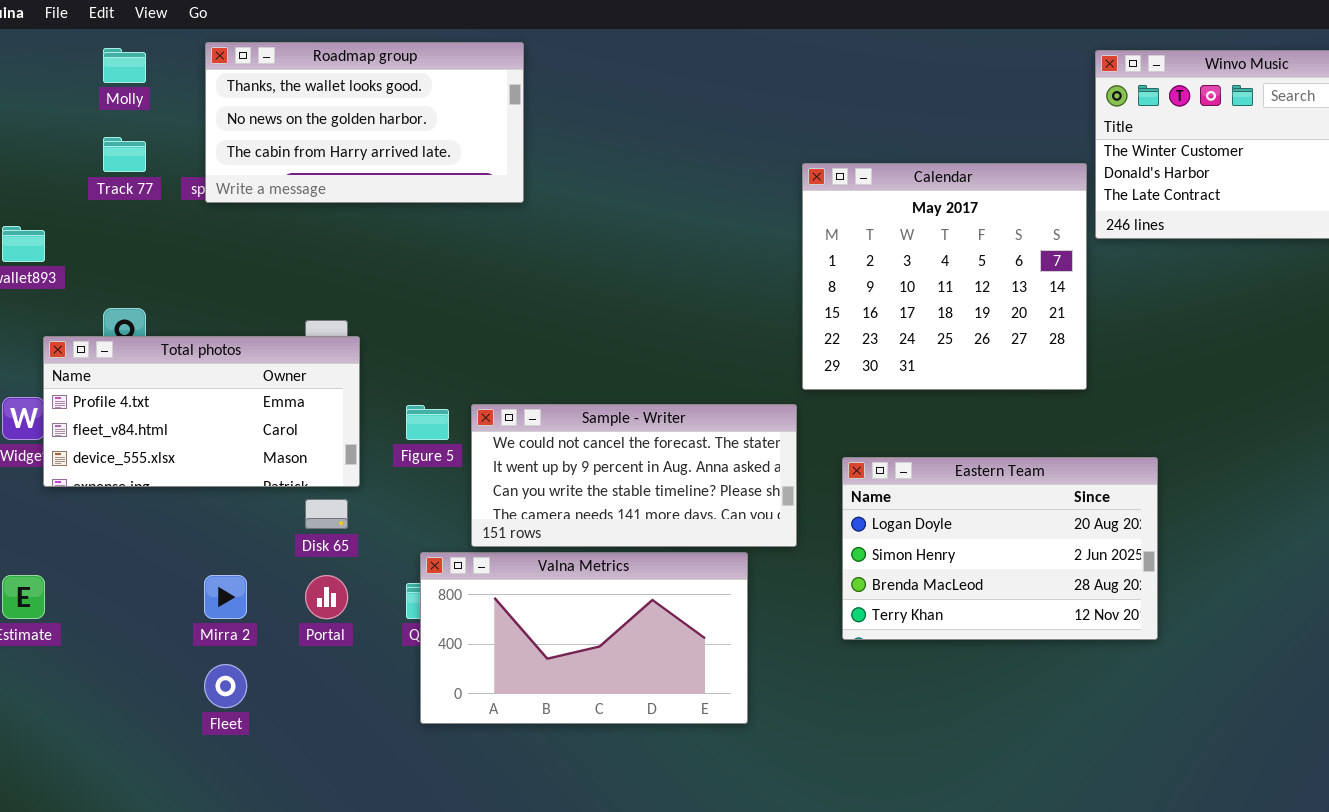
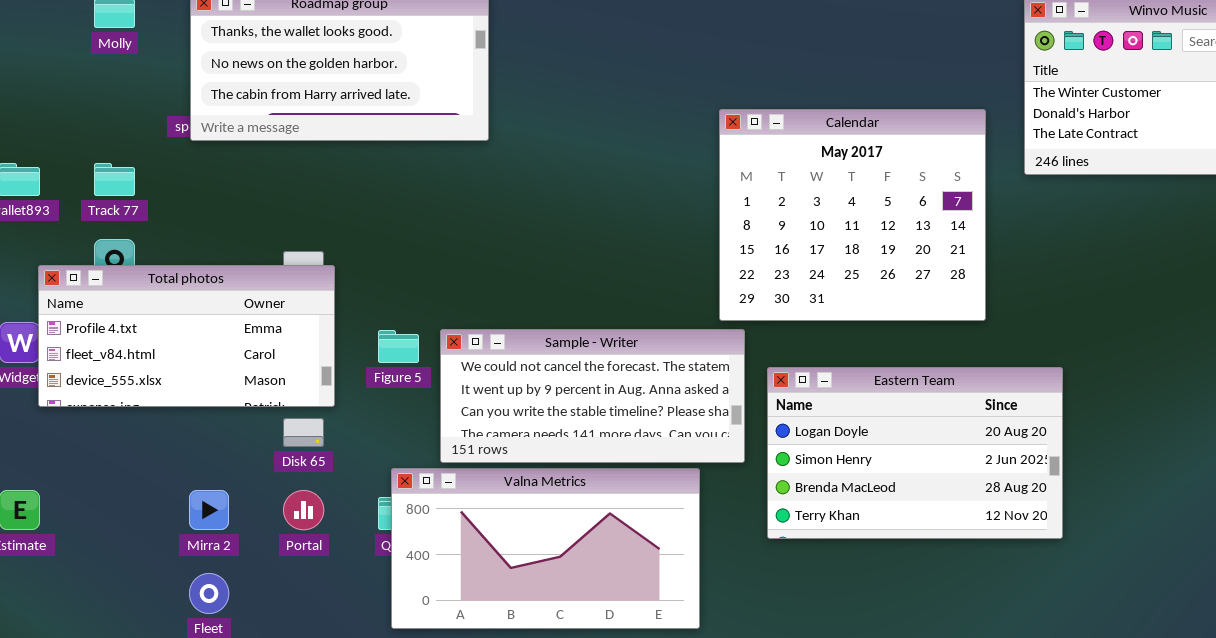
Track 77: [103,137,146,172] -> [94,163,135,196], moved
Calendar: [802,163,1087,390] -> [719,109,986,321], moved
Eastern Team: [842,457,1158,640] -> [767,367,1063,539], moved

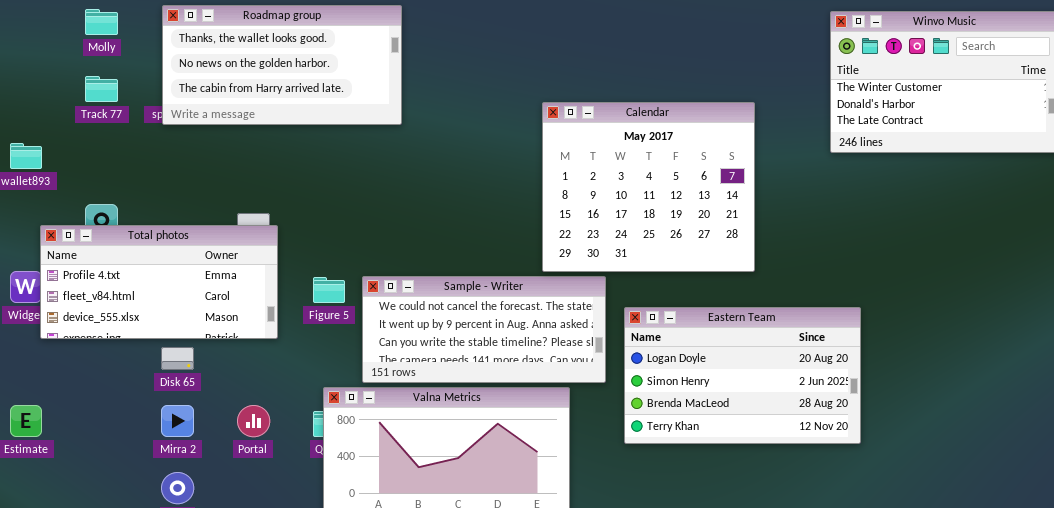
Calendar: [719,109,986,321] -> [542,102,755,272], moved
Track 77: [94,163,135,196] -> [85,76,118,102], moved
Disk 65: [283,418,324,447] -> [161,347,194,370], moved

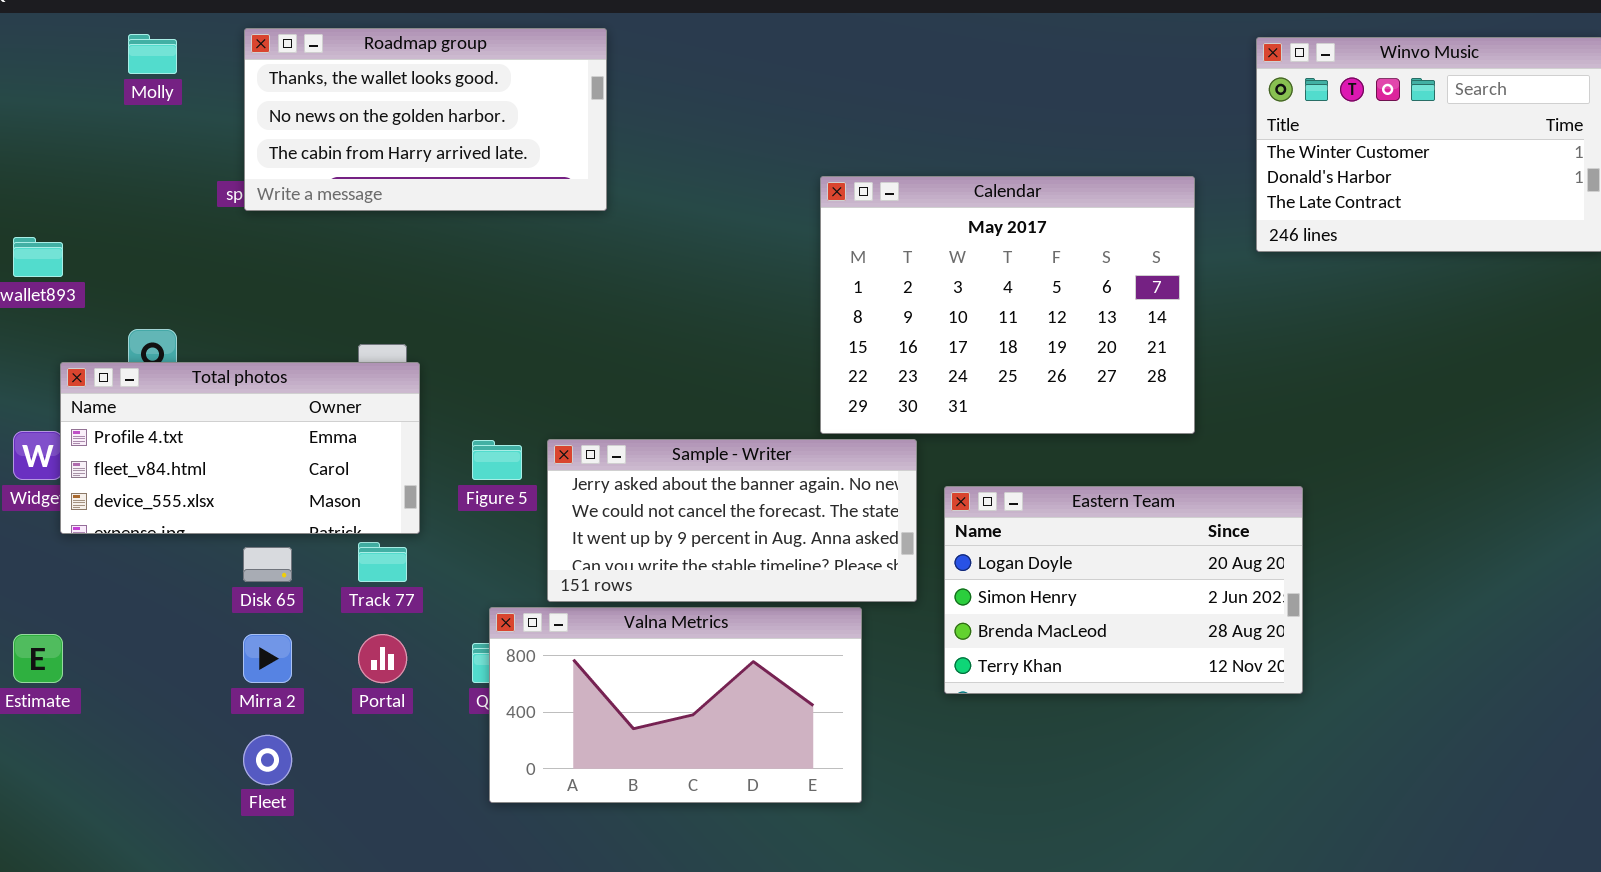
Track 77: [85,76,118,102] -> [358,542,407,582], moved
Calendar: [542,102,755,272] -> [820,176,1195,434], resized
Sample - Writer: [362,276,606,383] -> [547,439,917,602], scrolled up 1 row

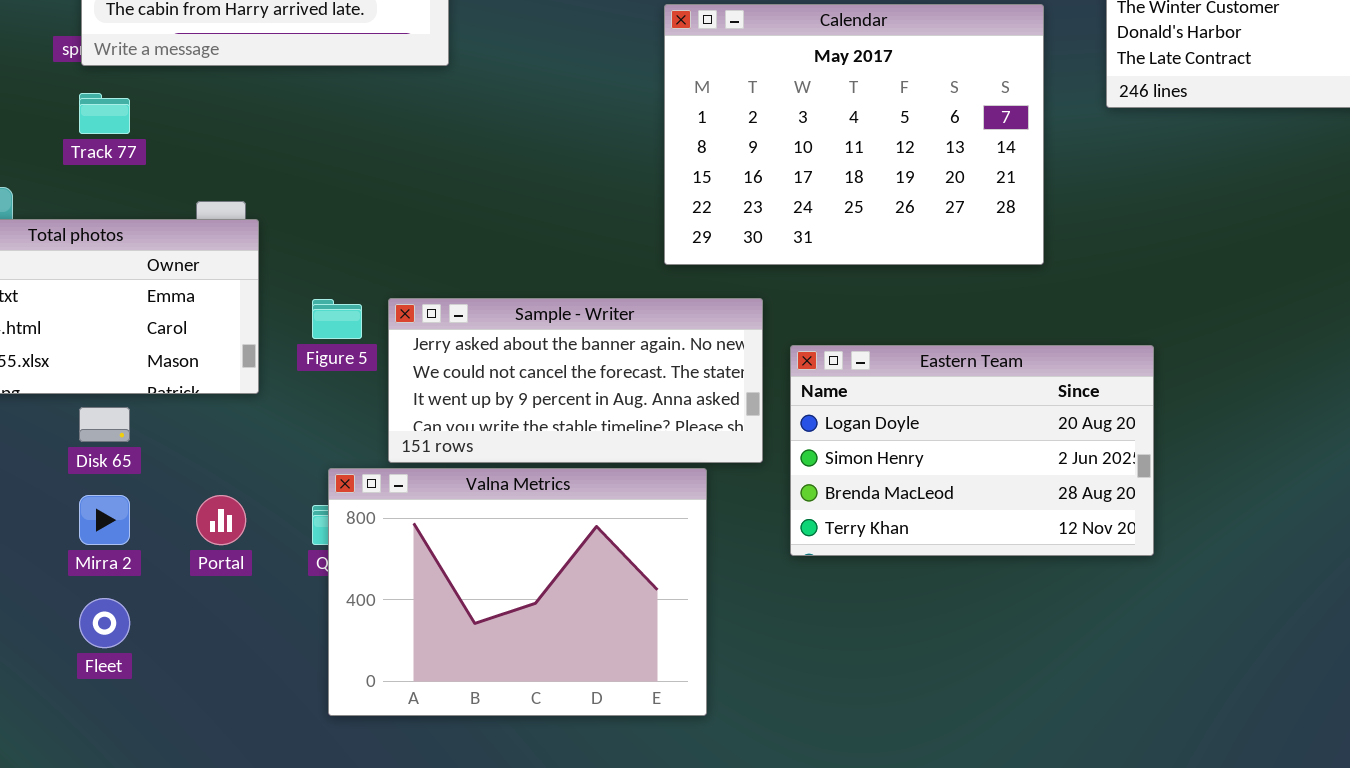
Calendar: [820,176,1195,434] -> [664,4,1044,265], moved
Track 77: [358,542,407,582] -> [79,93,130,134], moved
Valna Metrics: [489,607,862,803] -> [328,468,707,716], resized

